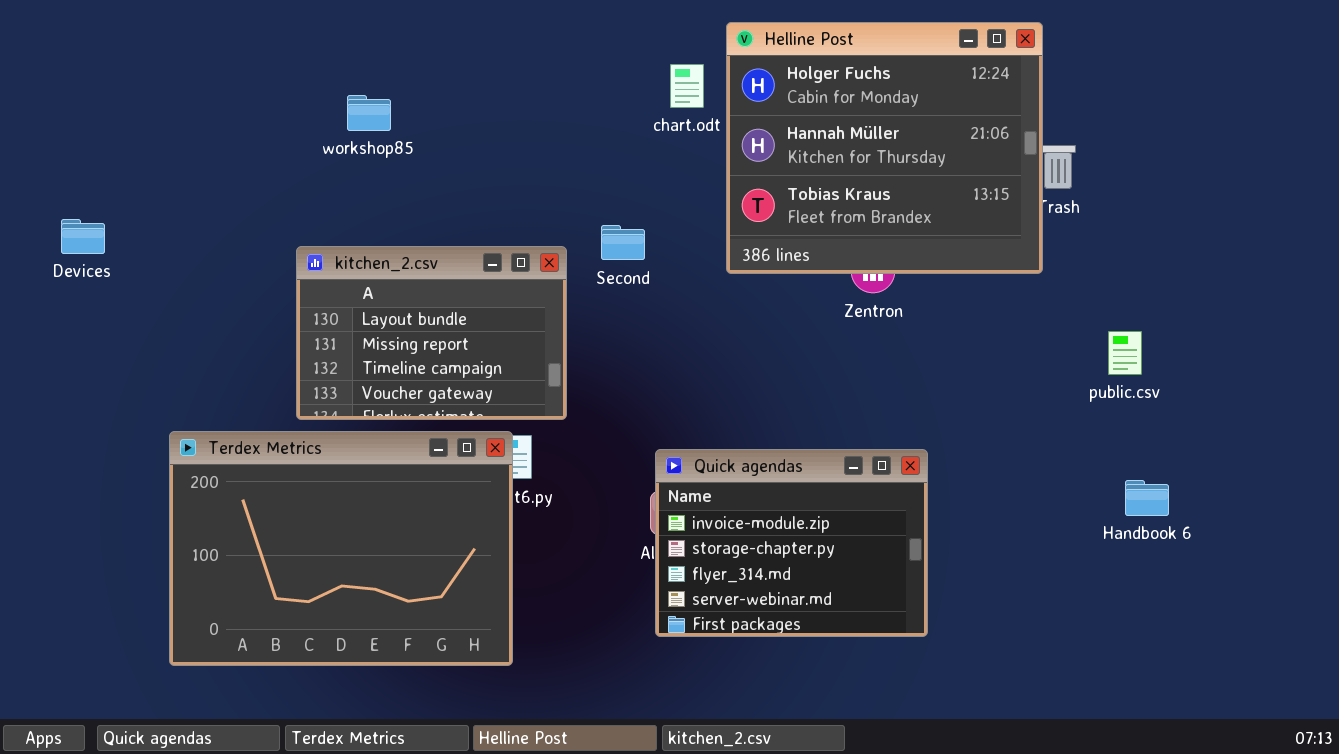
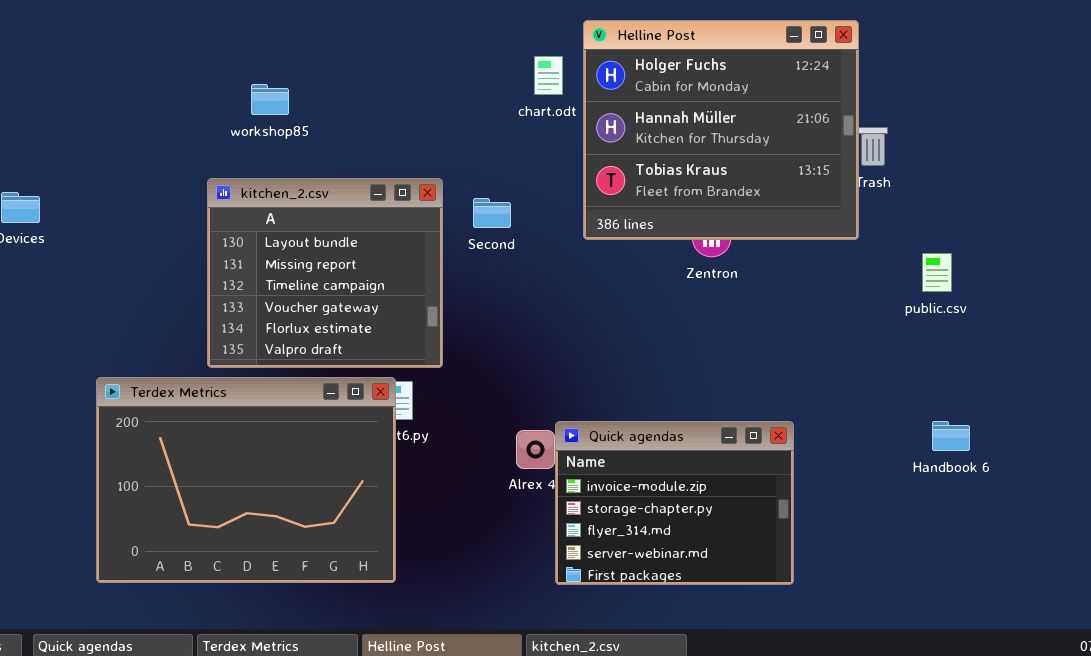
kitchen_2.csv: [296,246,567,420] -> [207,178,443,368], resized
public.csv: [1108,331,1142,375] -> [922,253,952,292], moved
Quick agendas: [655,449,928,637] -> [555,421,794,585], moved

